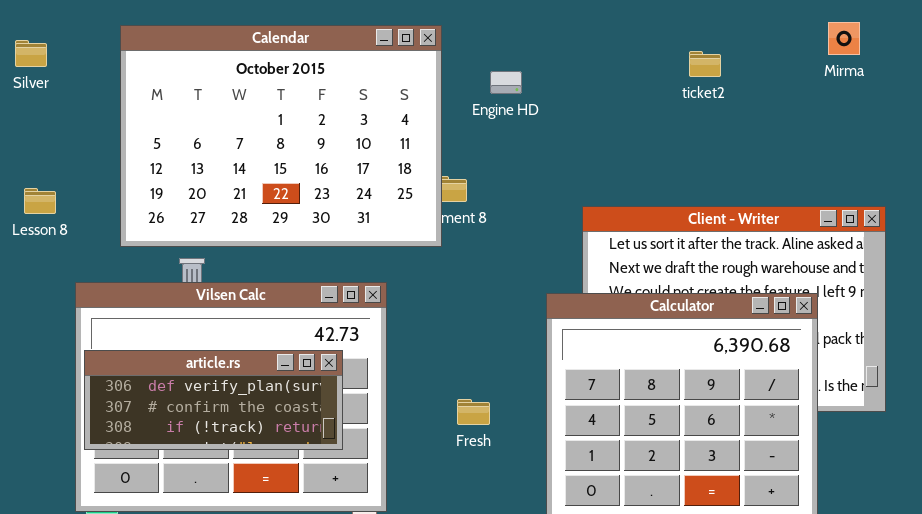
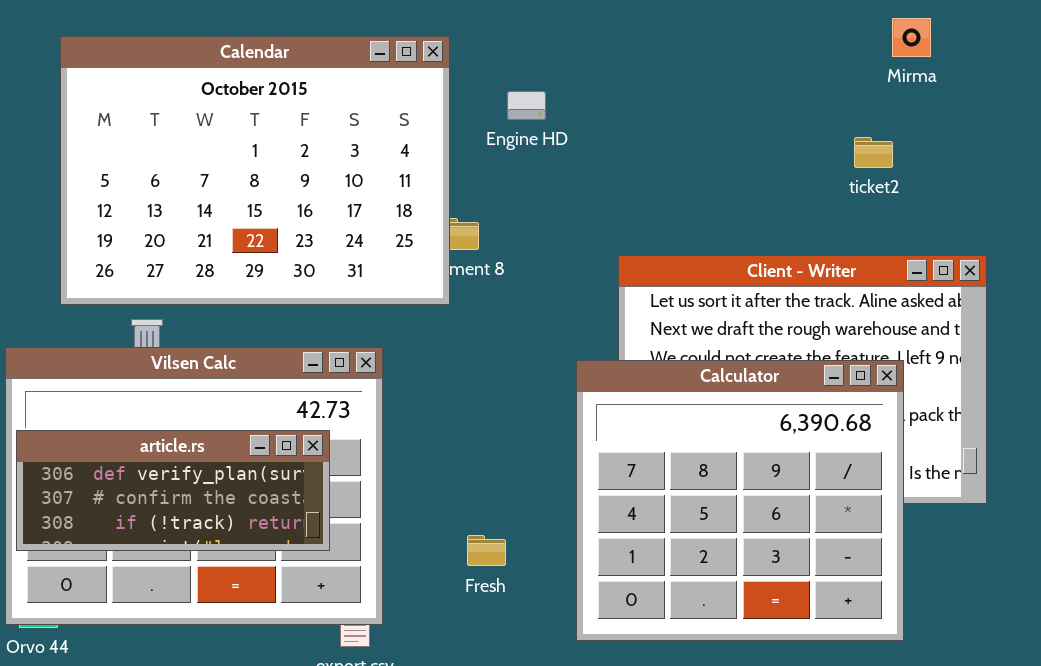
Mirma: [828,22,860,55] -> [892,18,931,57], moved
ticket2: [689,51,721,77] -> [854,137,893,168], moved
Fresh: [457,399,490,425] -> [467,535,506,566], moved

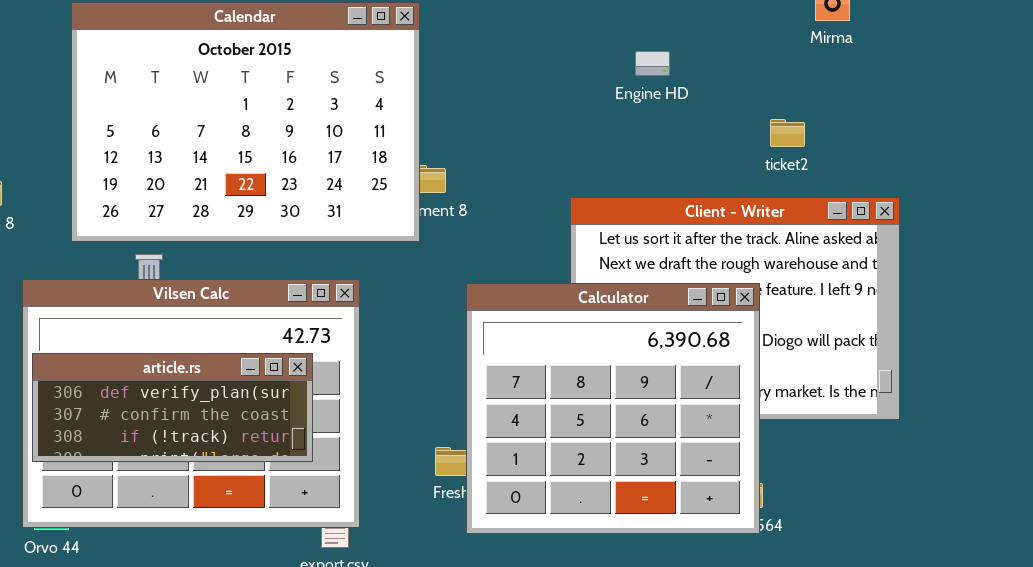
Engine HD: [507,91,546,120] -> [635,51,670,76], moved
ticket2: [854,137,893,168] -> [770,119,805,147], moved
Calculator: [576,360,904,641] -> [466,283,760,534], moved

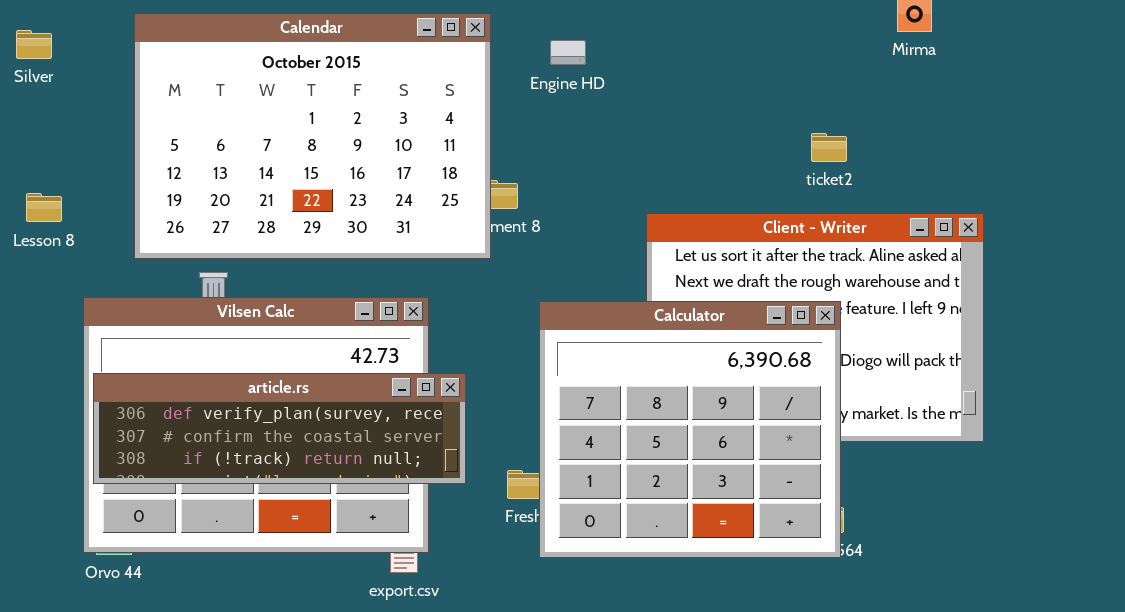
Engine HD: [635,51,670,76] -> [550,40,586,65], moved
ticket2: [770,119,805,147] -> [811,133,847,162], moved
article.rs: [32,353,313,462] -> [93,373,466,484], resized

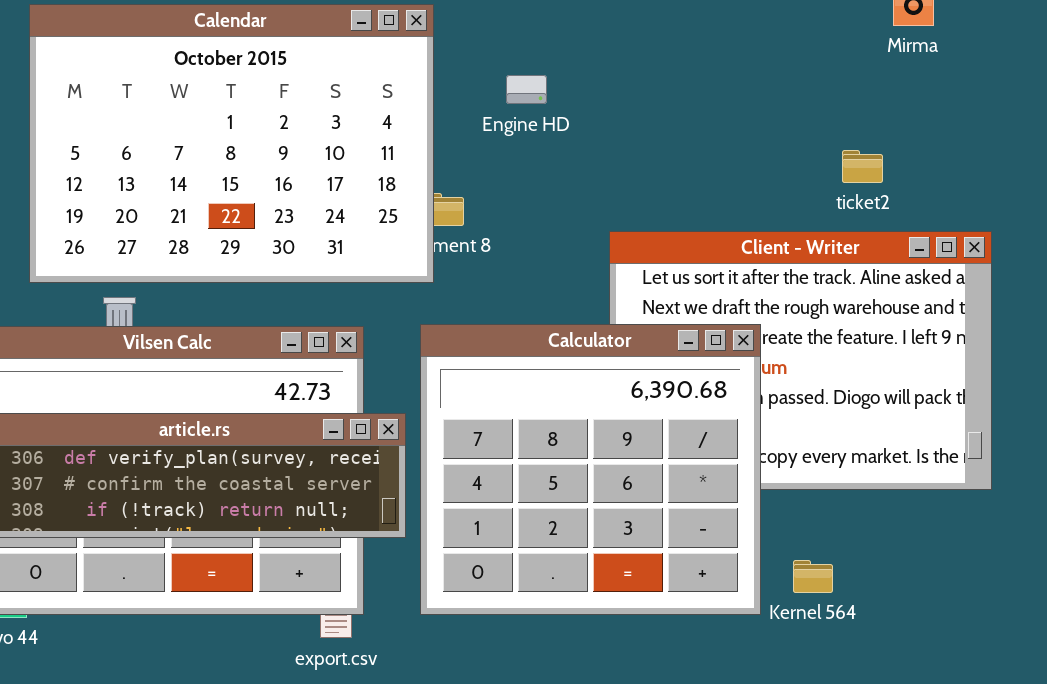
Engine HD: [550,40,586,65] -> [506,75,547,104], moved
ticket2: [811,133,847,162] -> [842,150,883,183], moved
Calculator: [539,301,841,558] -> [420,324,761,615], moved

